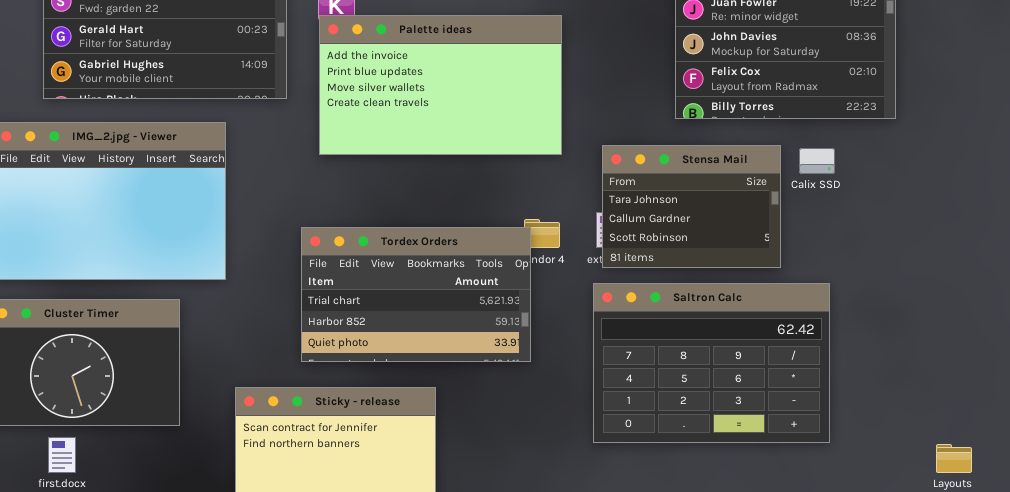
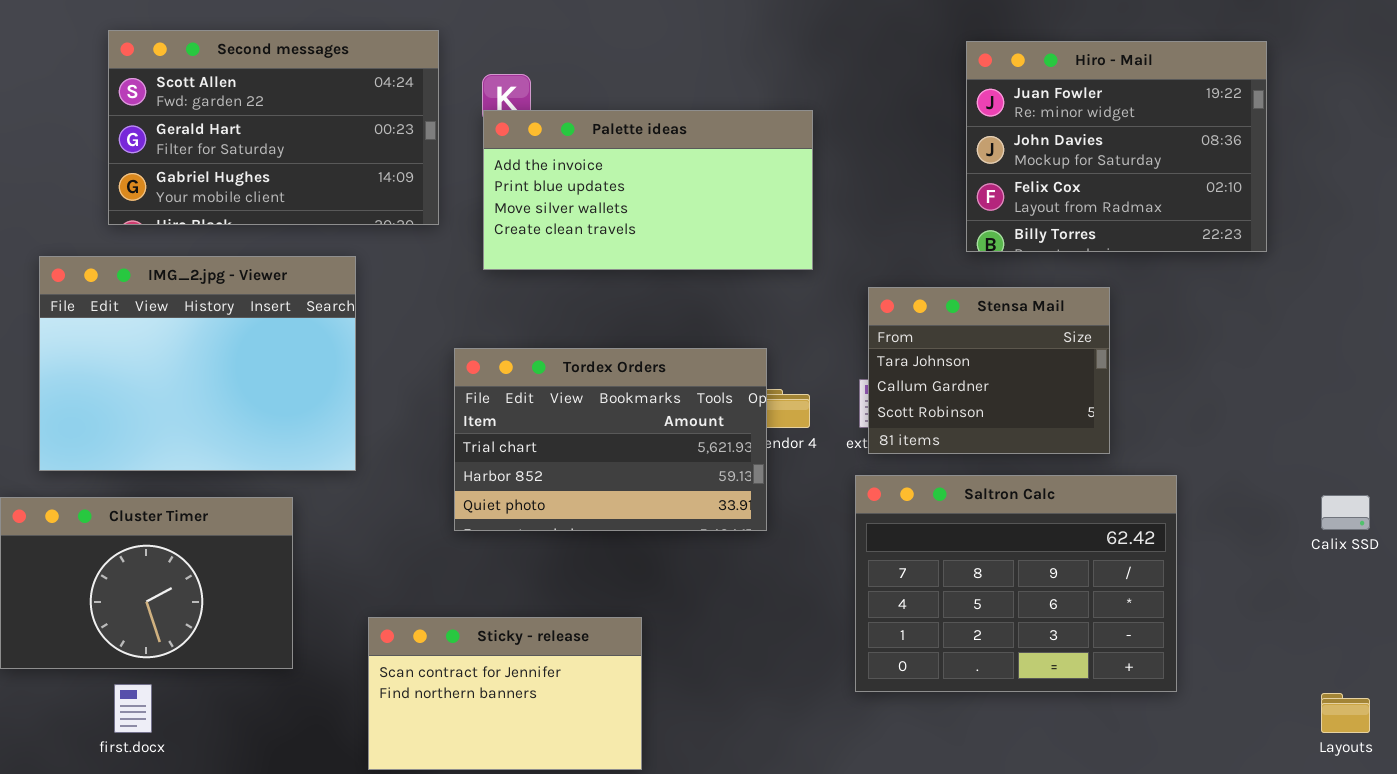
Palette ideas: [319,15,562,155] -> [483,110,813,270], resized
Calix SSD: [799,148,835,174] -> [1321,495,1370,530], moved
Tordex Orders: [301,227,531,362] -> [454,348,767,531], moved

